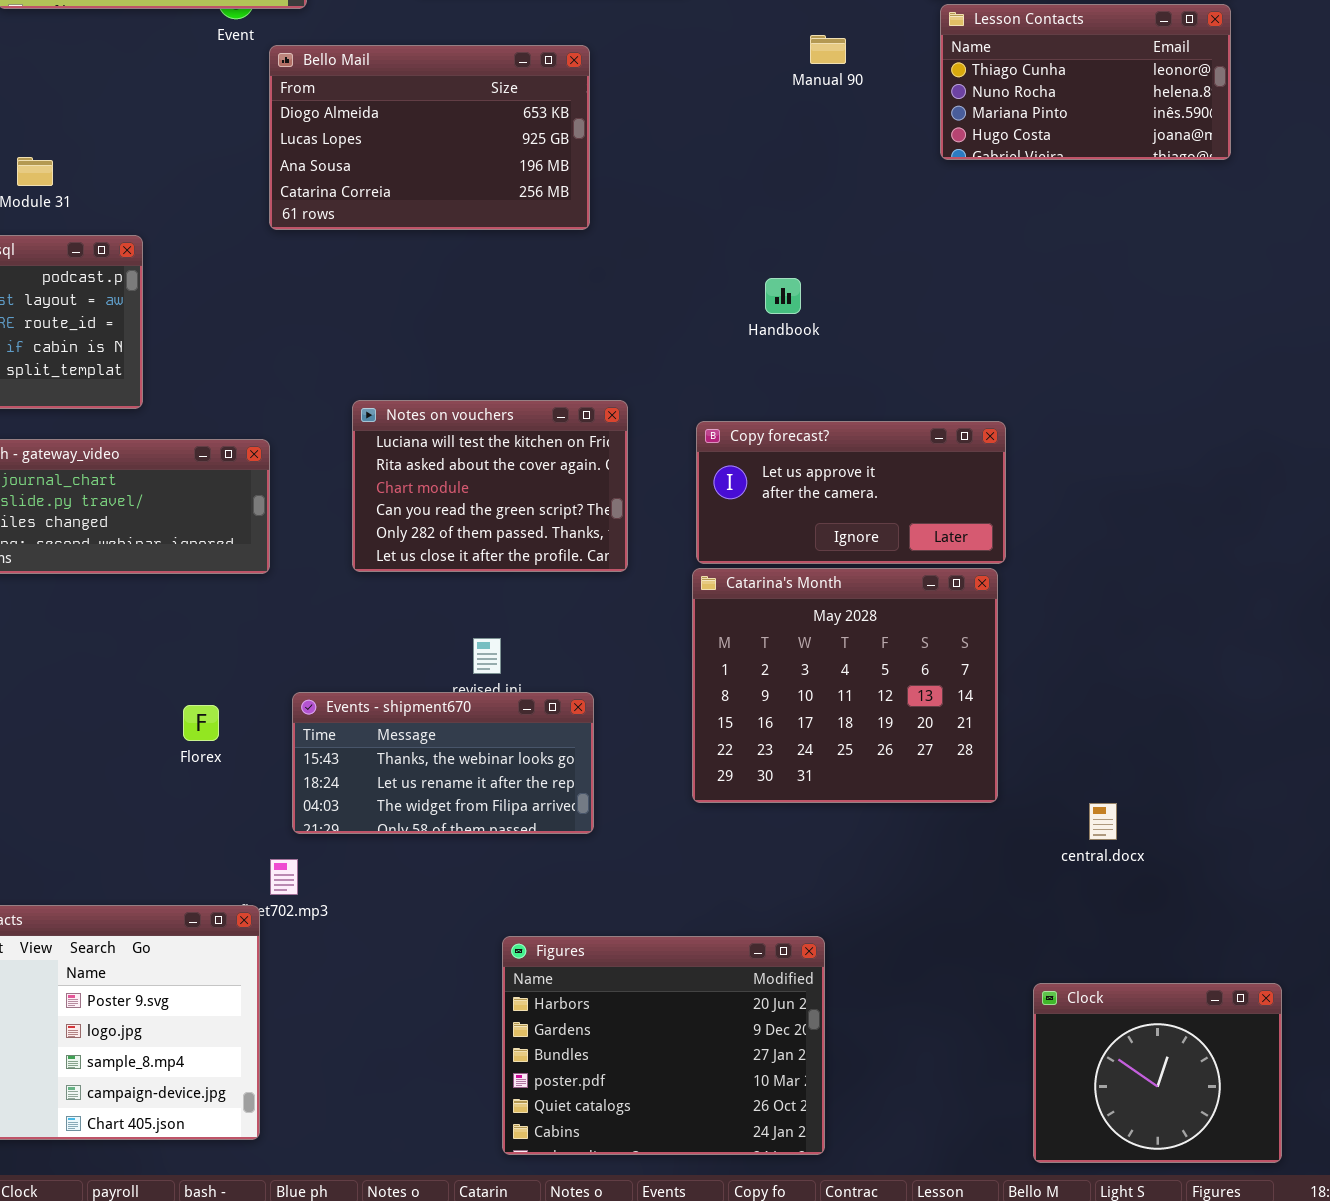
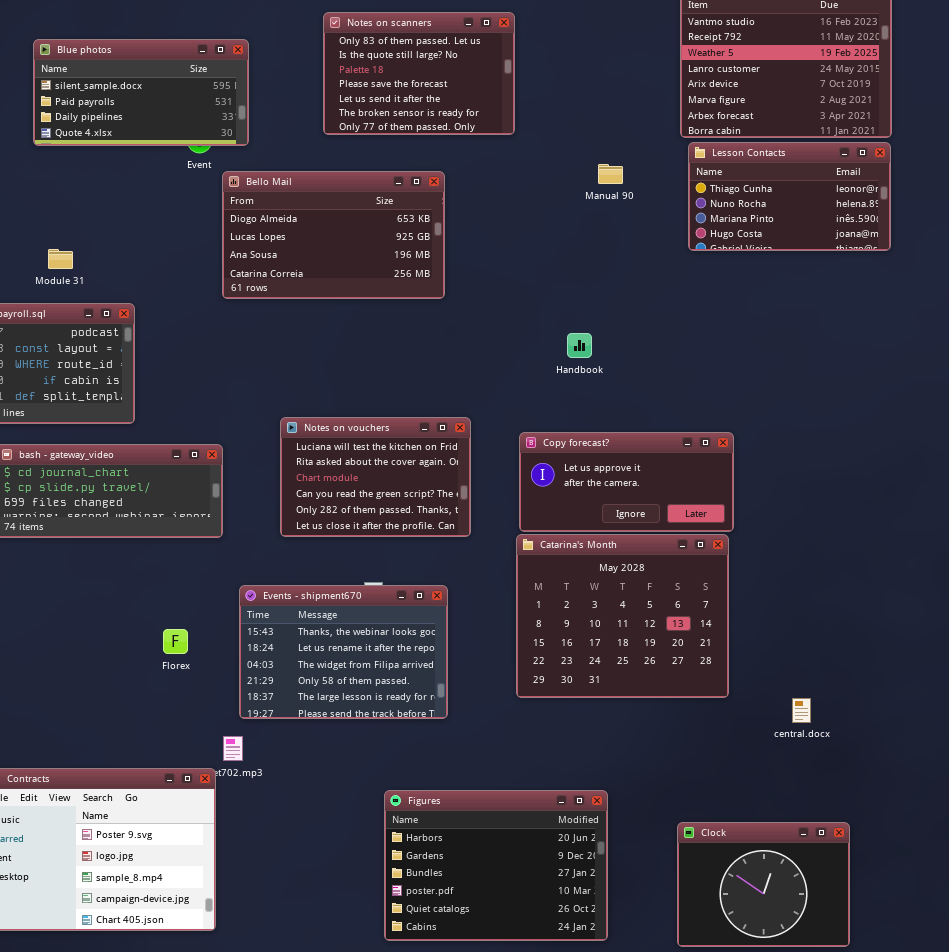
Events - shipment670: [292,692,594,834] -> [239,585,448,719], resized
Clock: [1033,983,1282,1163] -> [677,822,850,947], moved

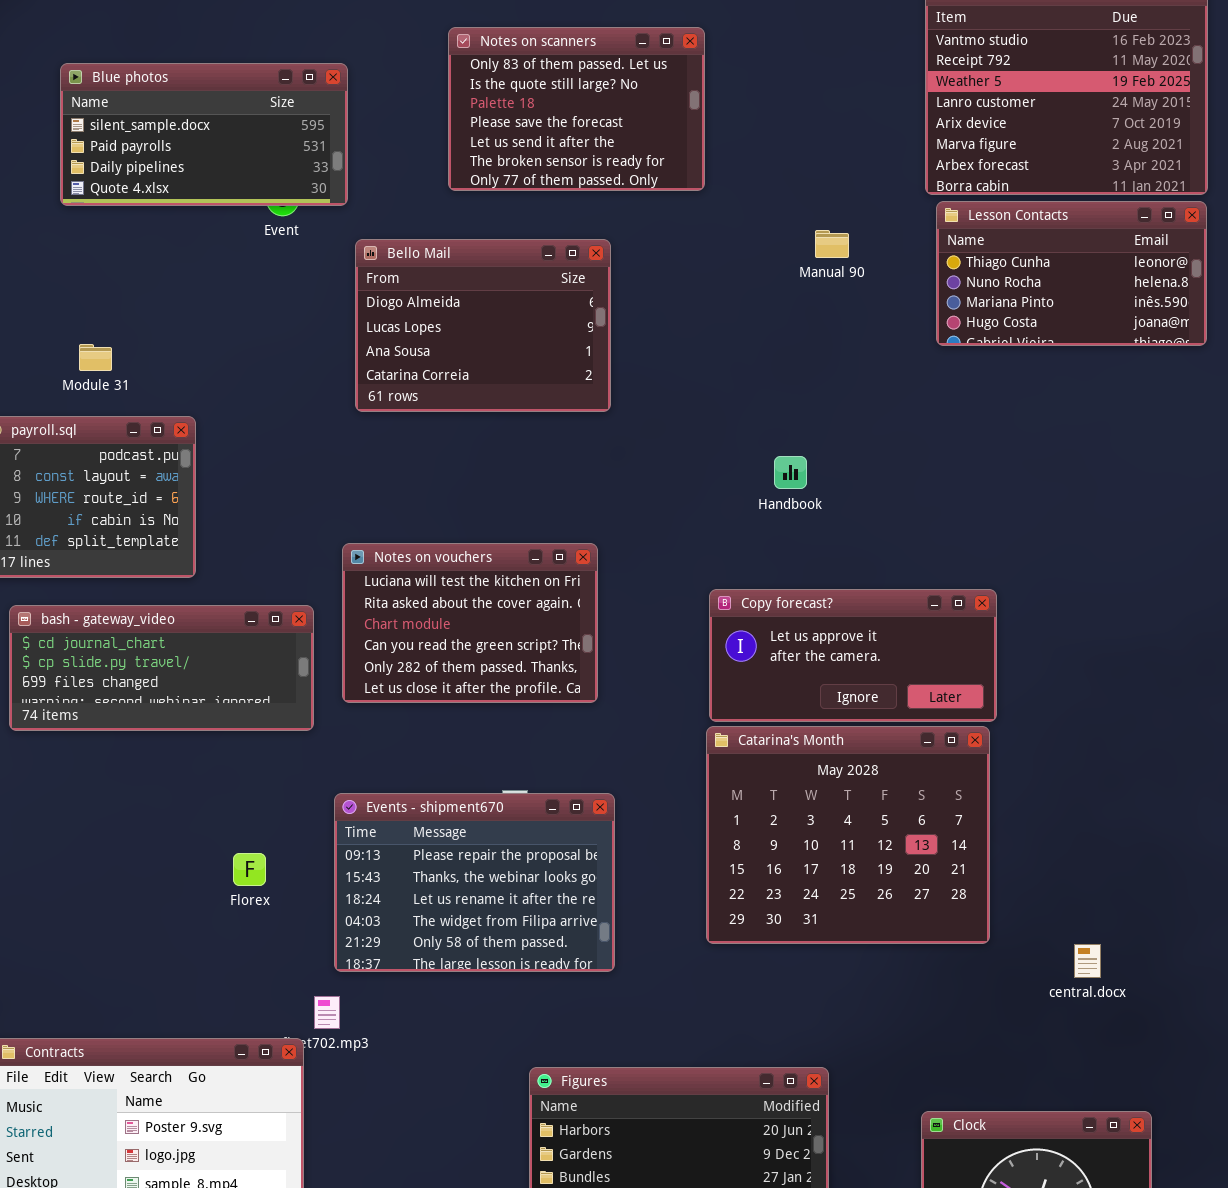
Bello Mail: [222,171,445,299] -> [355,239,611,412], resized
Notes on vouchers: [280,417,471,537] -> [342,543,598,703], moved
Events - shipment670: [239,585,448,719] -> [334,793,615,972], scrolled up 1 row

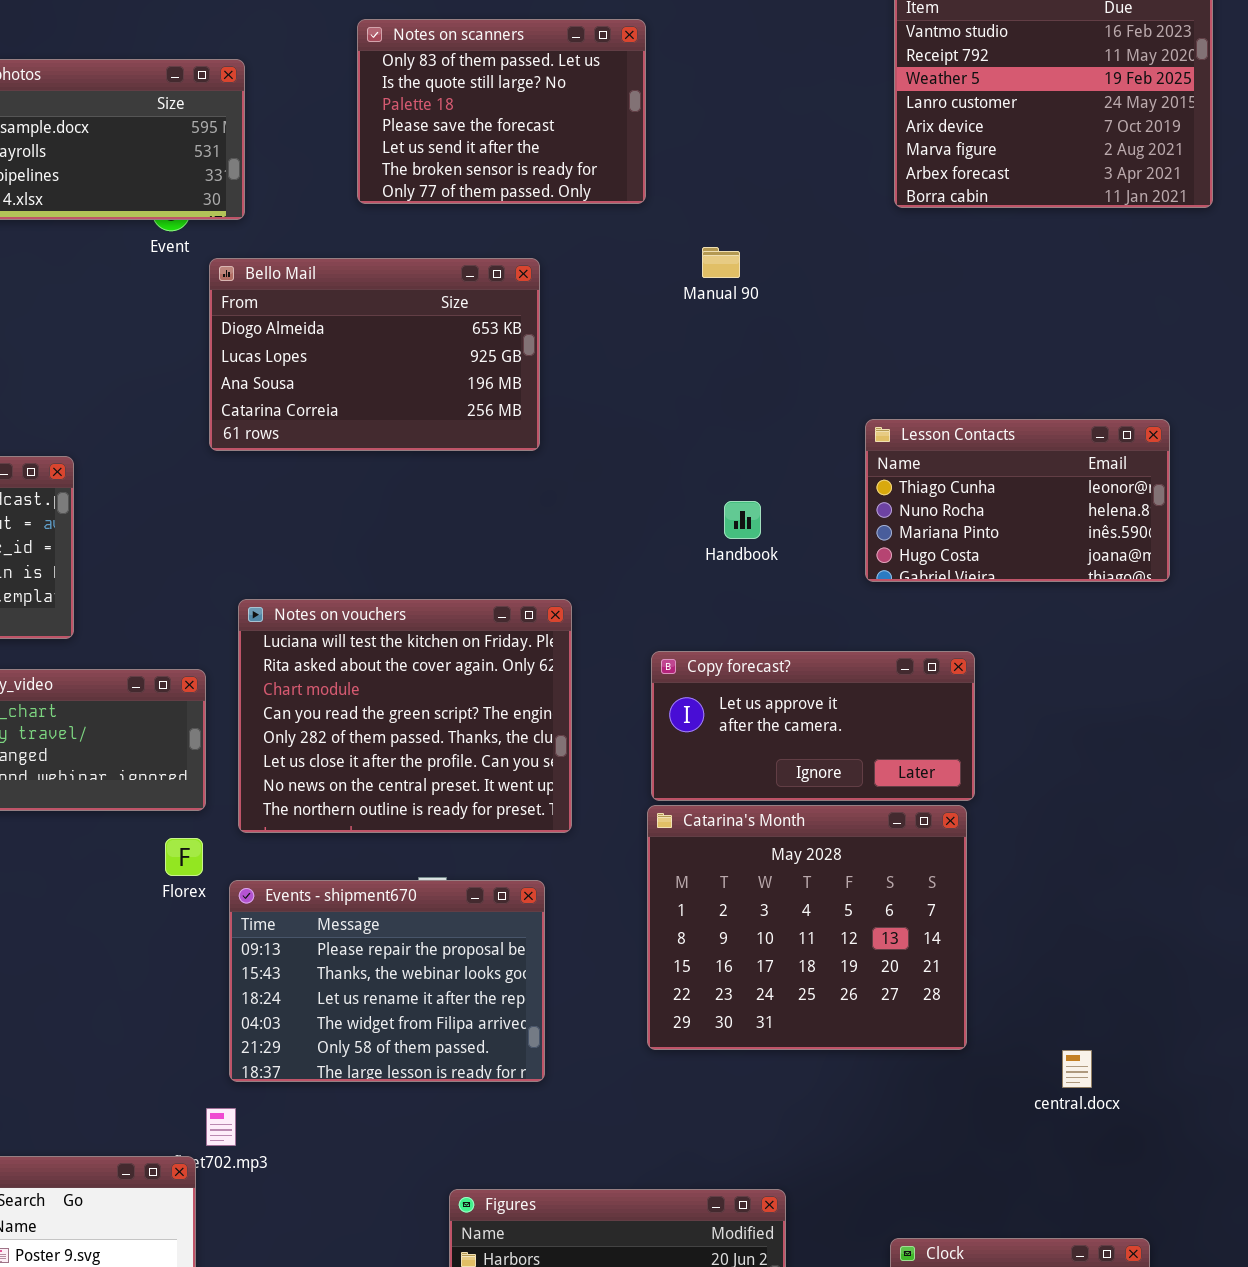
Lesson Contacts: [936,201,1207,346] -> [865,419,1170,582], moved
Manual 90: [815,230,849,258] -> [702,247,740,278], moved
Bello Mail: [355,239,611,412] -> [209,258,540,451], resized
Notes on vouchers: [342,543,598,703] -> [238,599,572,833], resized
Florex: [233,853,266,886] -> [165,838,203,876], moved

